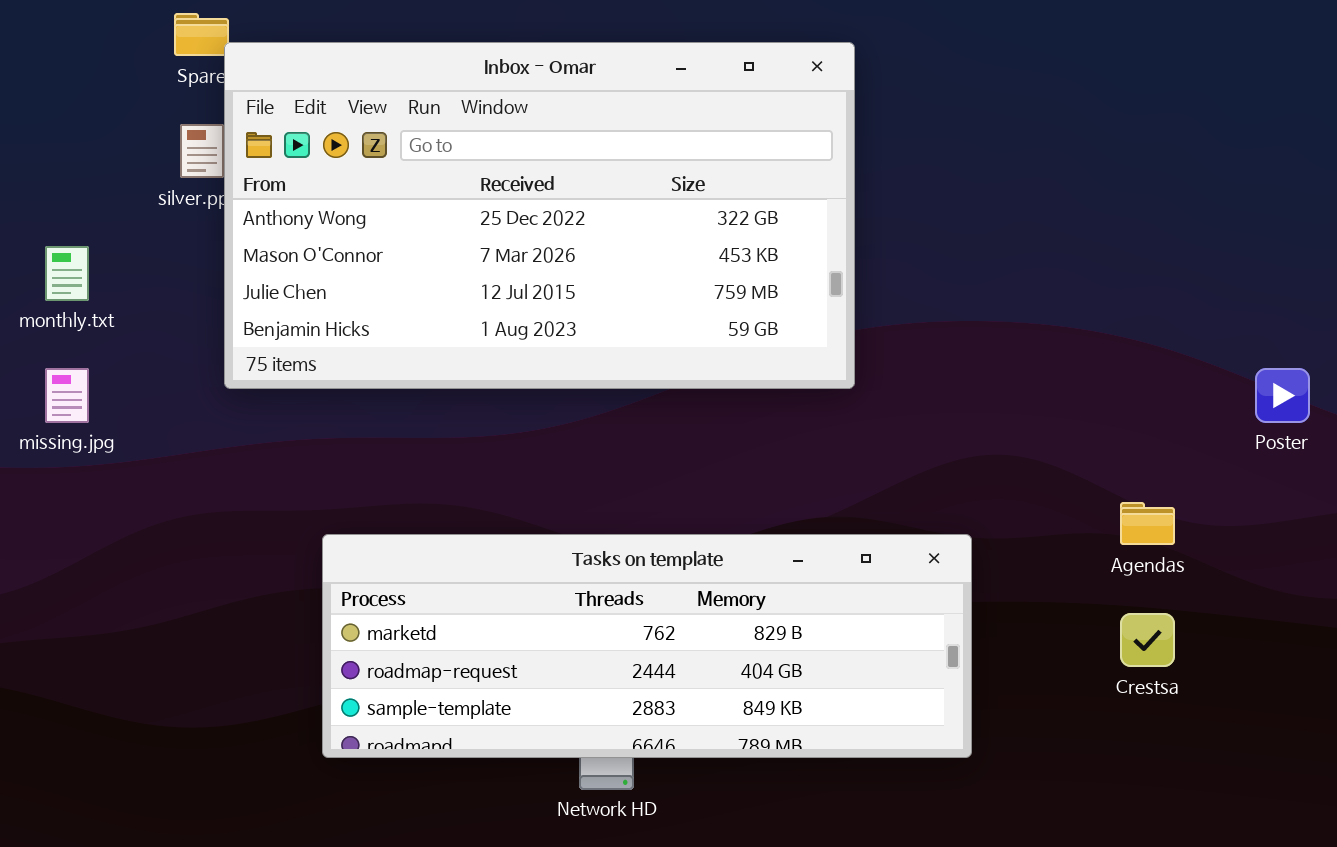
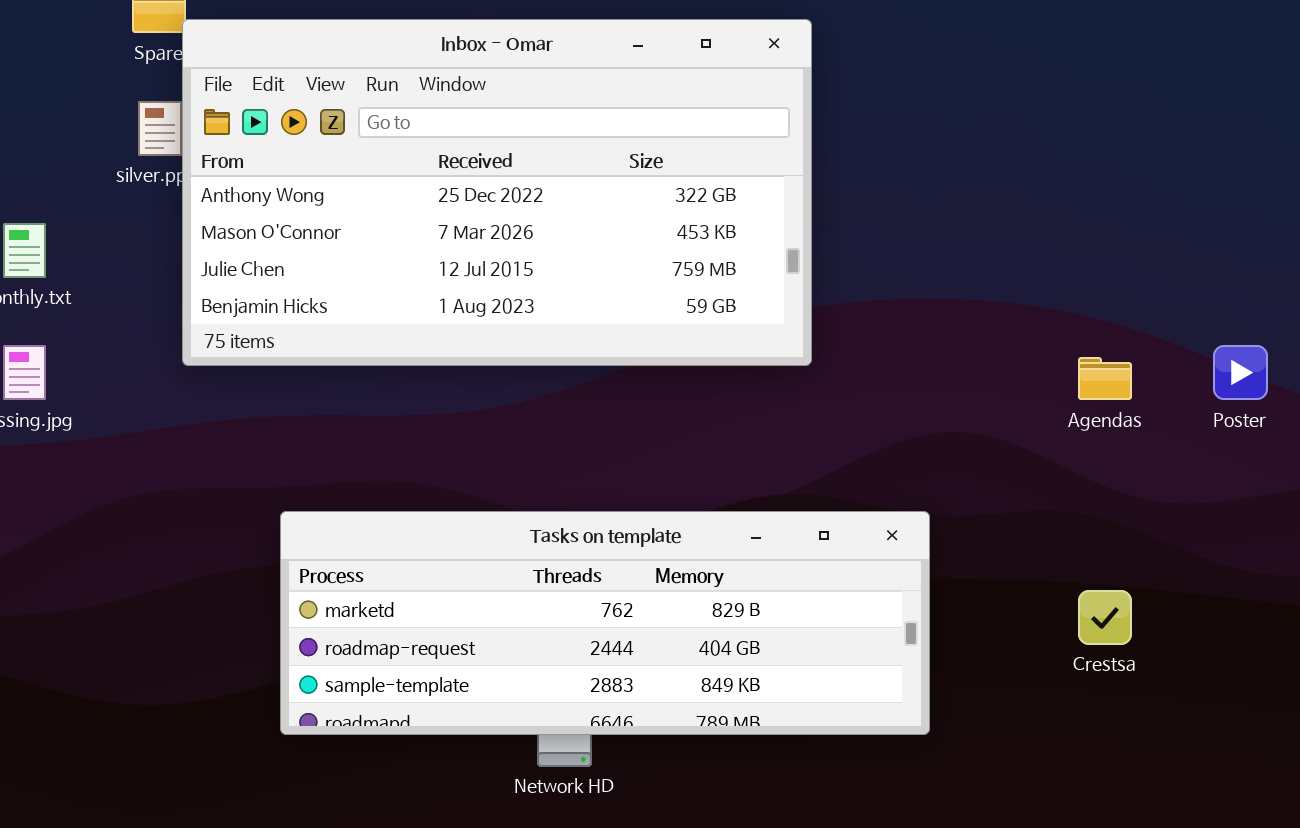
Agendas: [1120,502,1175,545] -> [1078,357,1132,400], moved

